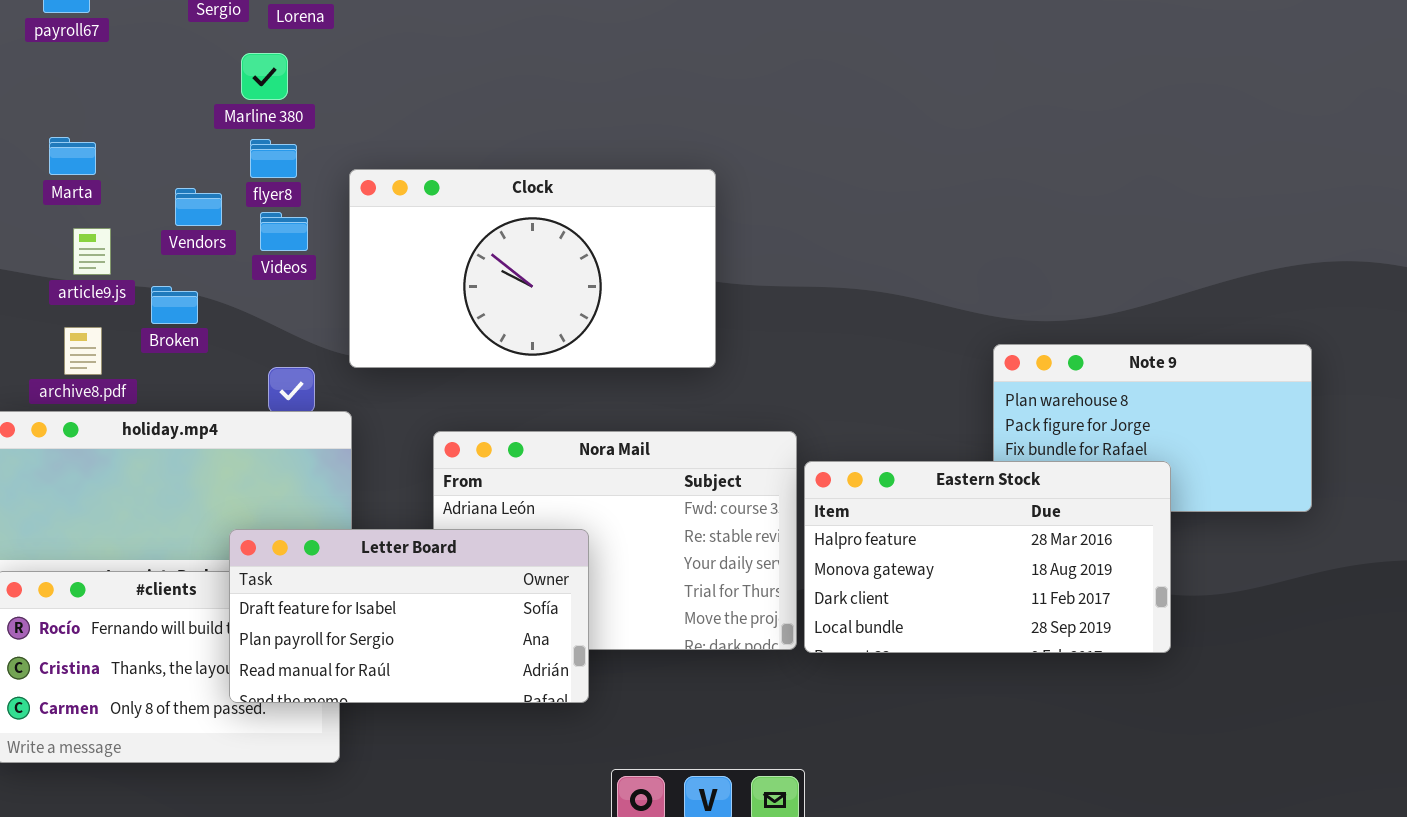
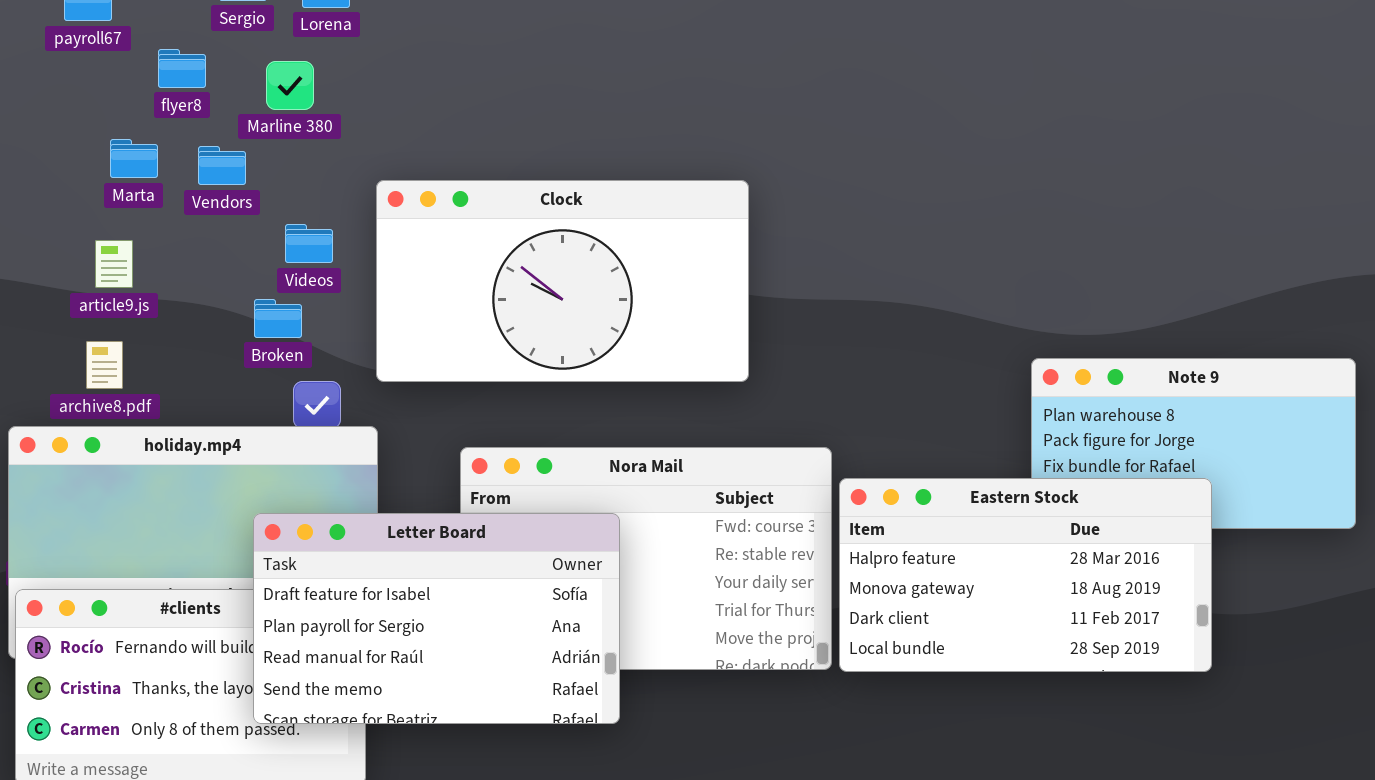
Marta: [49,137,96,175] -> [110,139,158,178], moved
flyer8: [250,139,297,178] -> [158,49,206,88], moved
Vendors: [175,188,222,226] -> [198,146,246,185], moved
Broken: [151,286,198,324] -> [254,299,302,338], moved
Letter Board: [229,529,589,703] -> [253,513,620,724], resized

